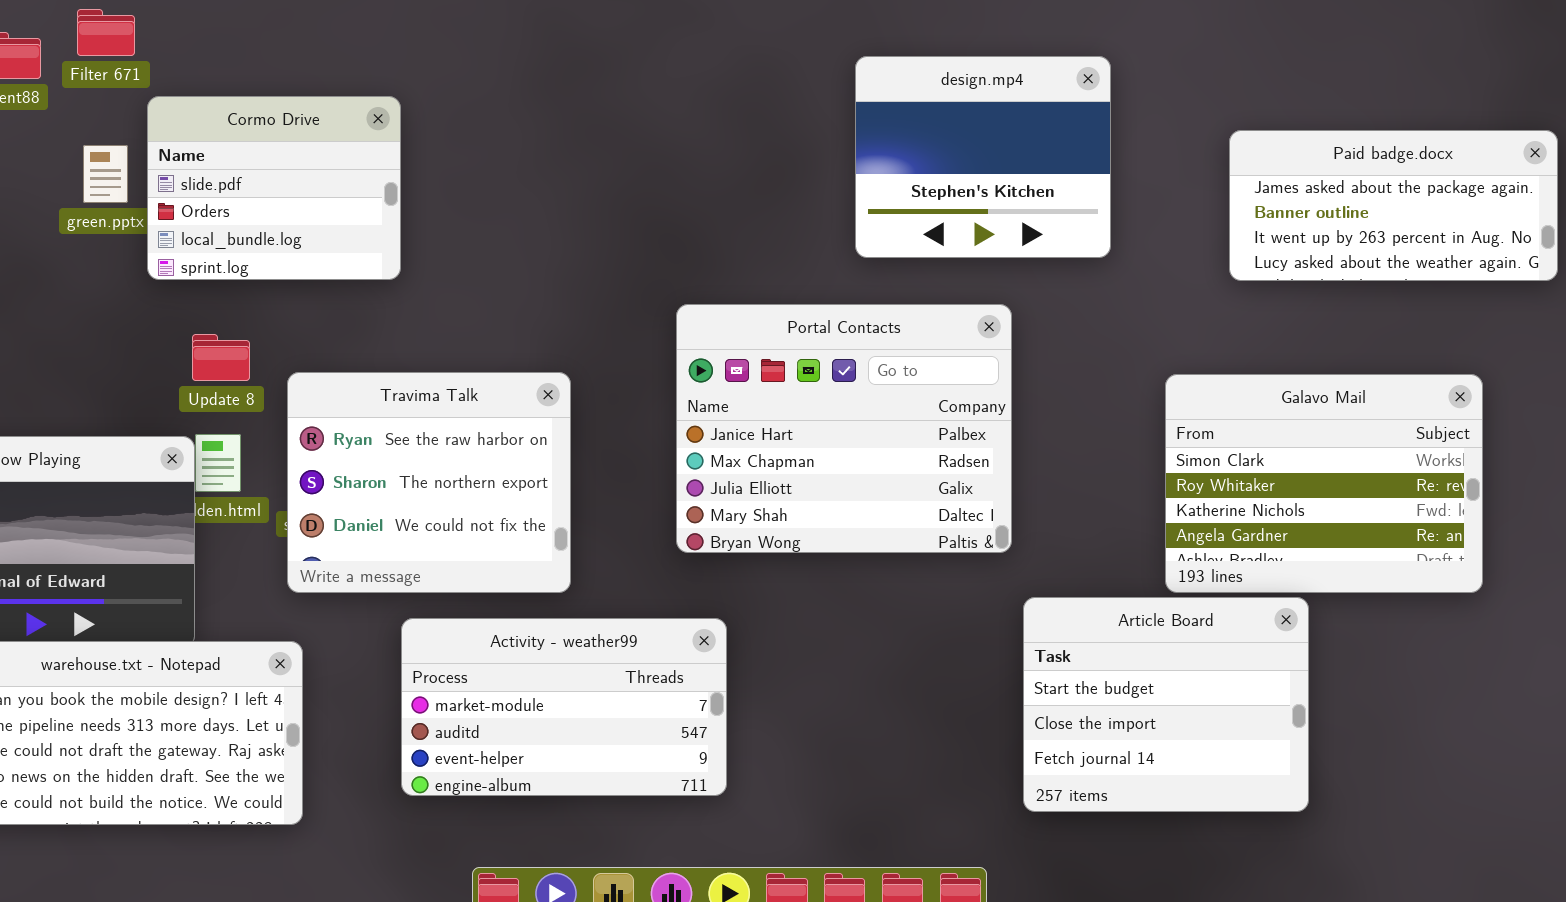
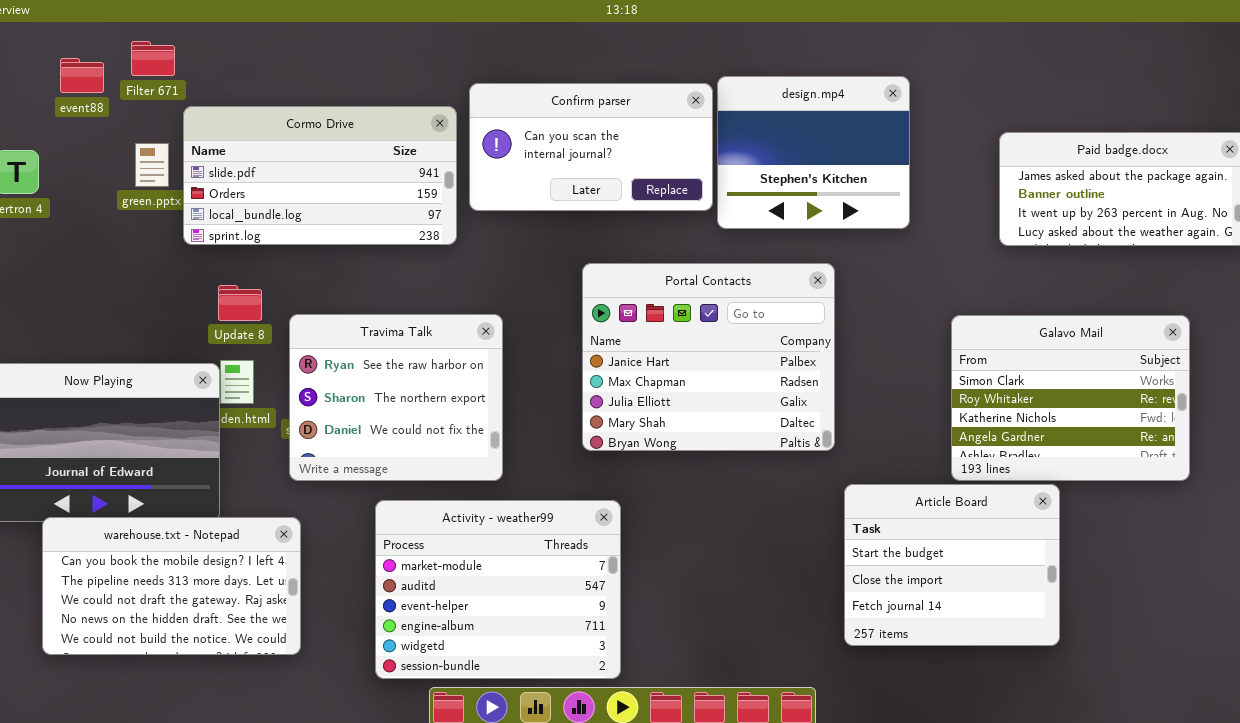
Confirm parser: none -> [469,83,713,211], opened
Cormo Drive: [147,96,401,280] -> [183,106,457,245], resized
Activity - weather99: [401,618,727,796] -> [375,500,621,679], resized

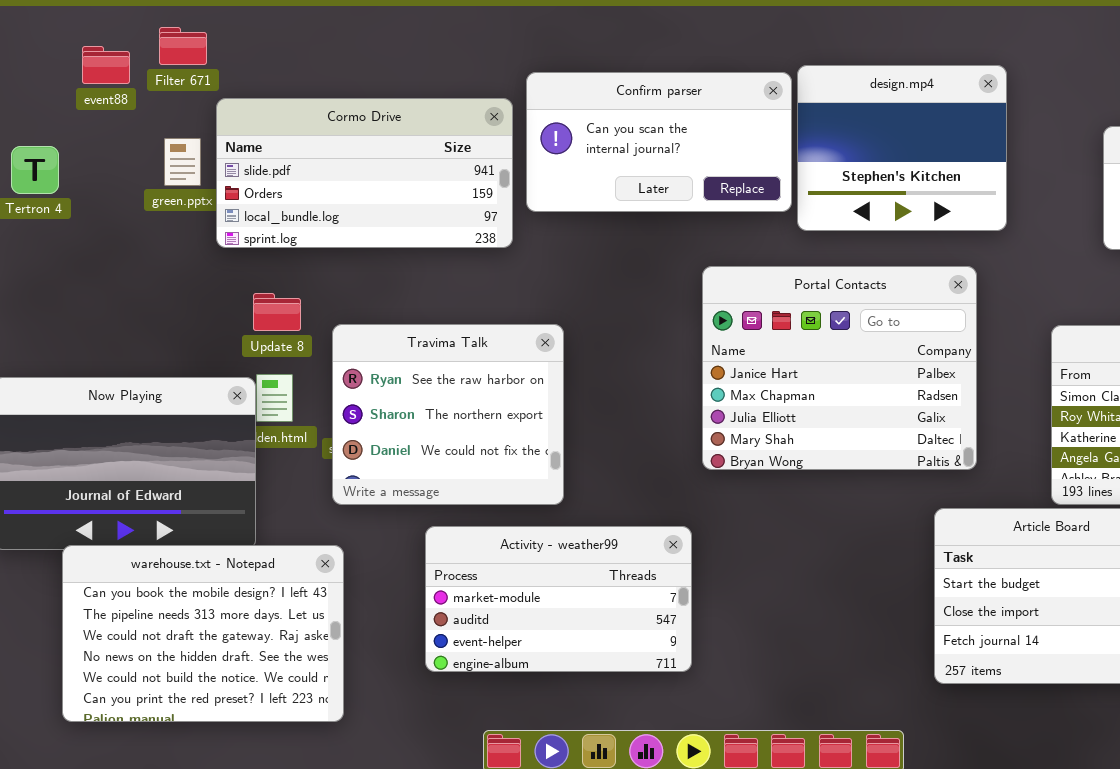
Portal Contacts: [582,263,835,451] -> [702,266,977,470], moved
Activity - weather99: [375,500,621,679] -> [425,526,692,672], resized
warehouse.txt - Notepad: [42,517,301,655] -> [62,545,344,722], resized

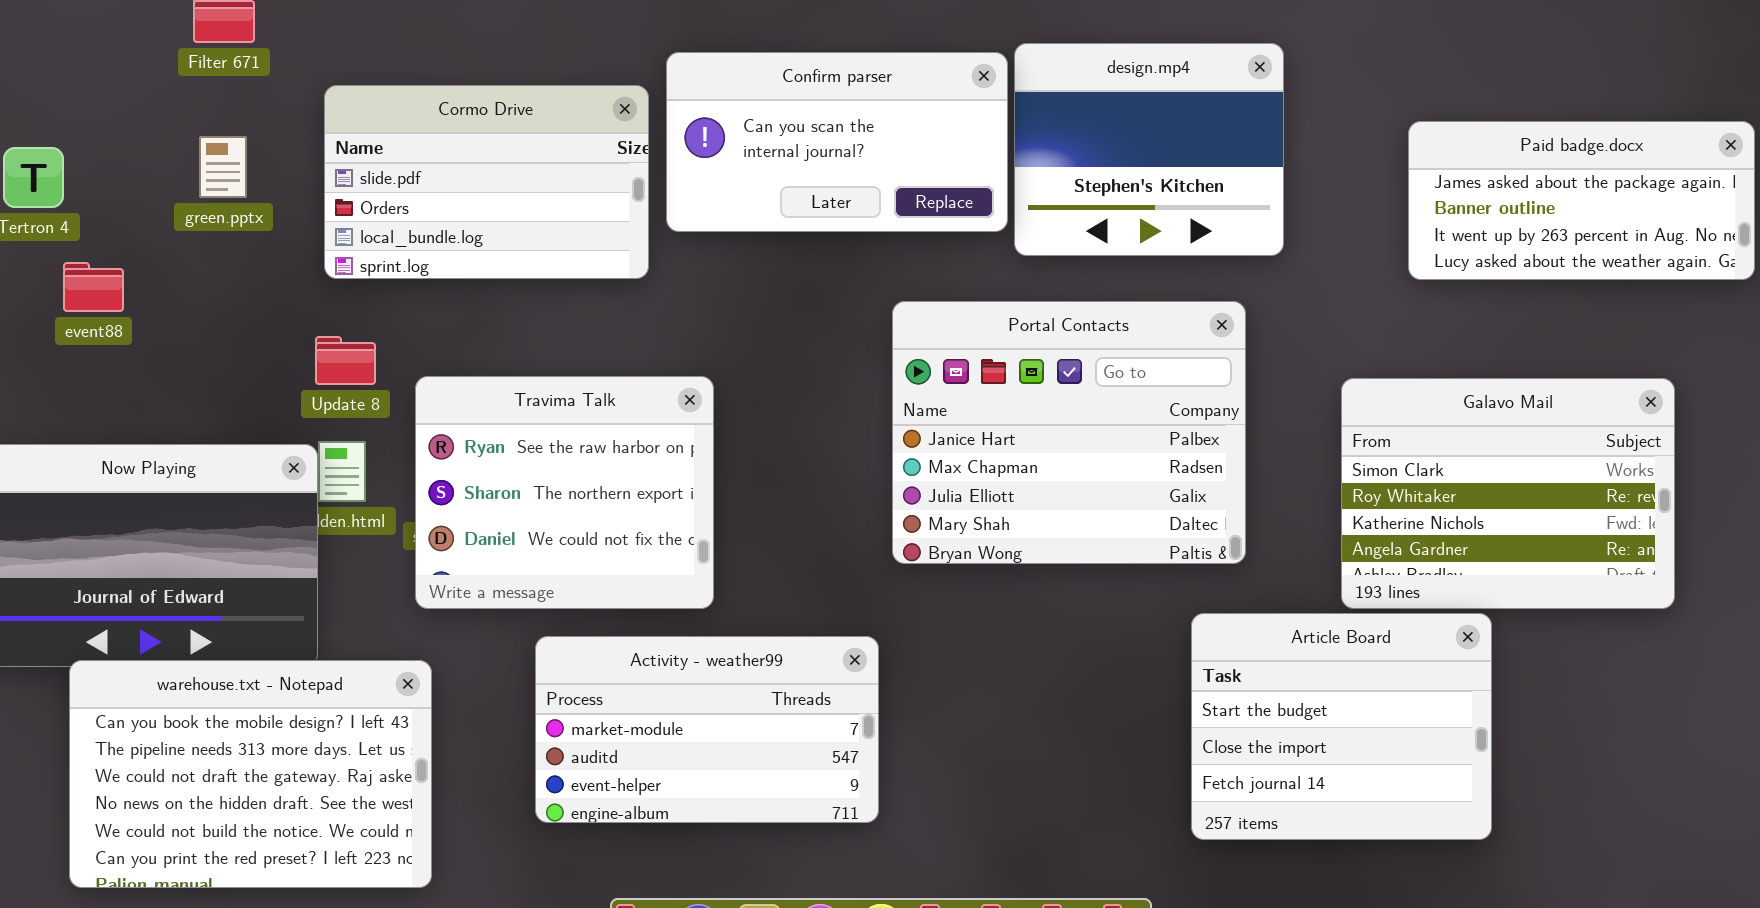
event88: [82,46,130,84] -> [63,262,124,312], moved
Cormo Drive: [216,98,513,248] -> [324,85,649,279], resized

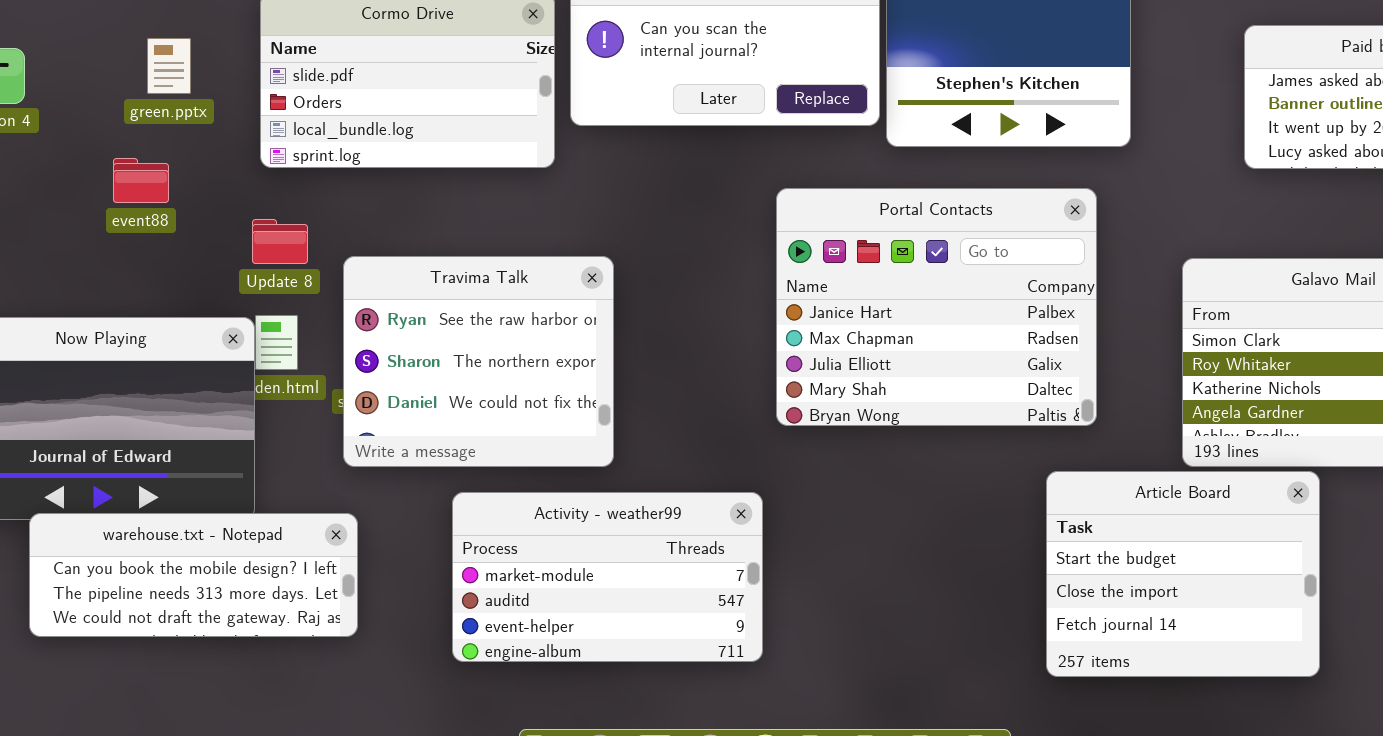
event88: [63,262,124,312] -> [113,158,169,203], moved
warehouse.txt - Notepad: [69,660,432,888] -> [29,513,358,637], resized

